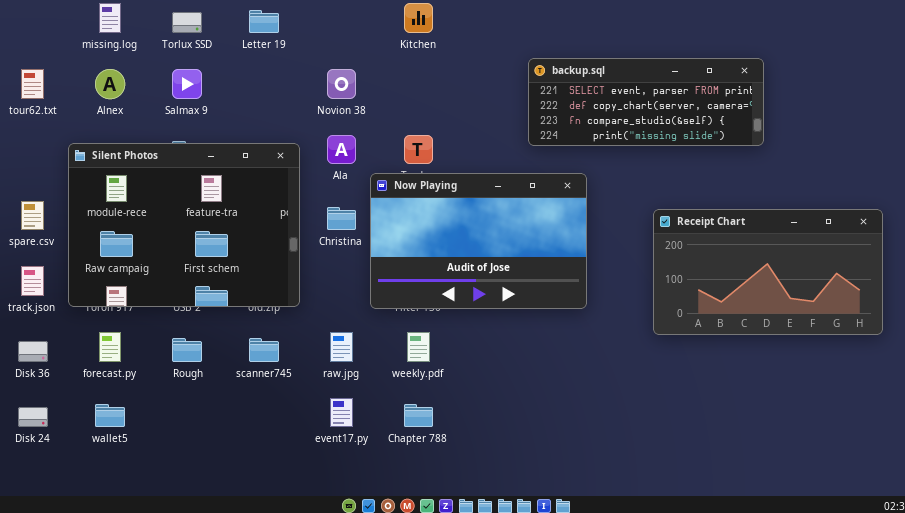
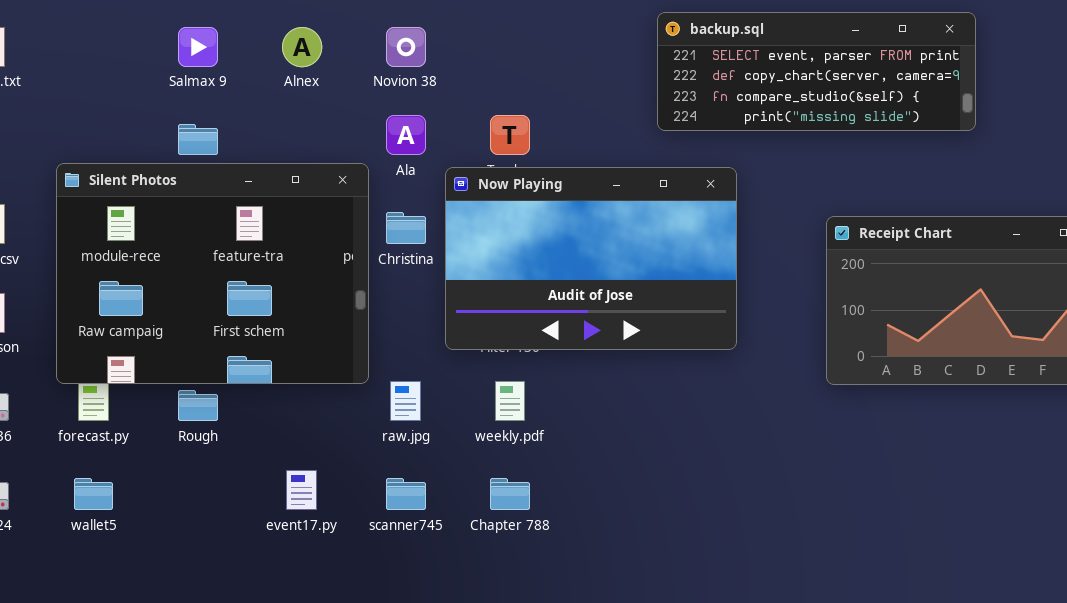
Alnex: [95,69,125,99] -> [282,27,322,67], moved
Silent Photos: [68,143,300,307] -> [56,163,369,384], moved
scanner745: [249,338,279,362] -> [386,478,426,510], moved
event17.py: [330,398,353,427] -> [286,470,317,510], moved

